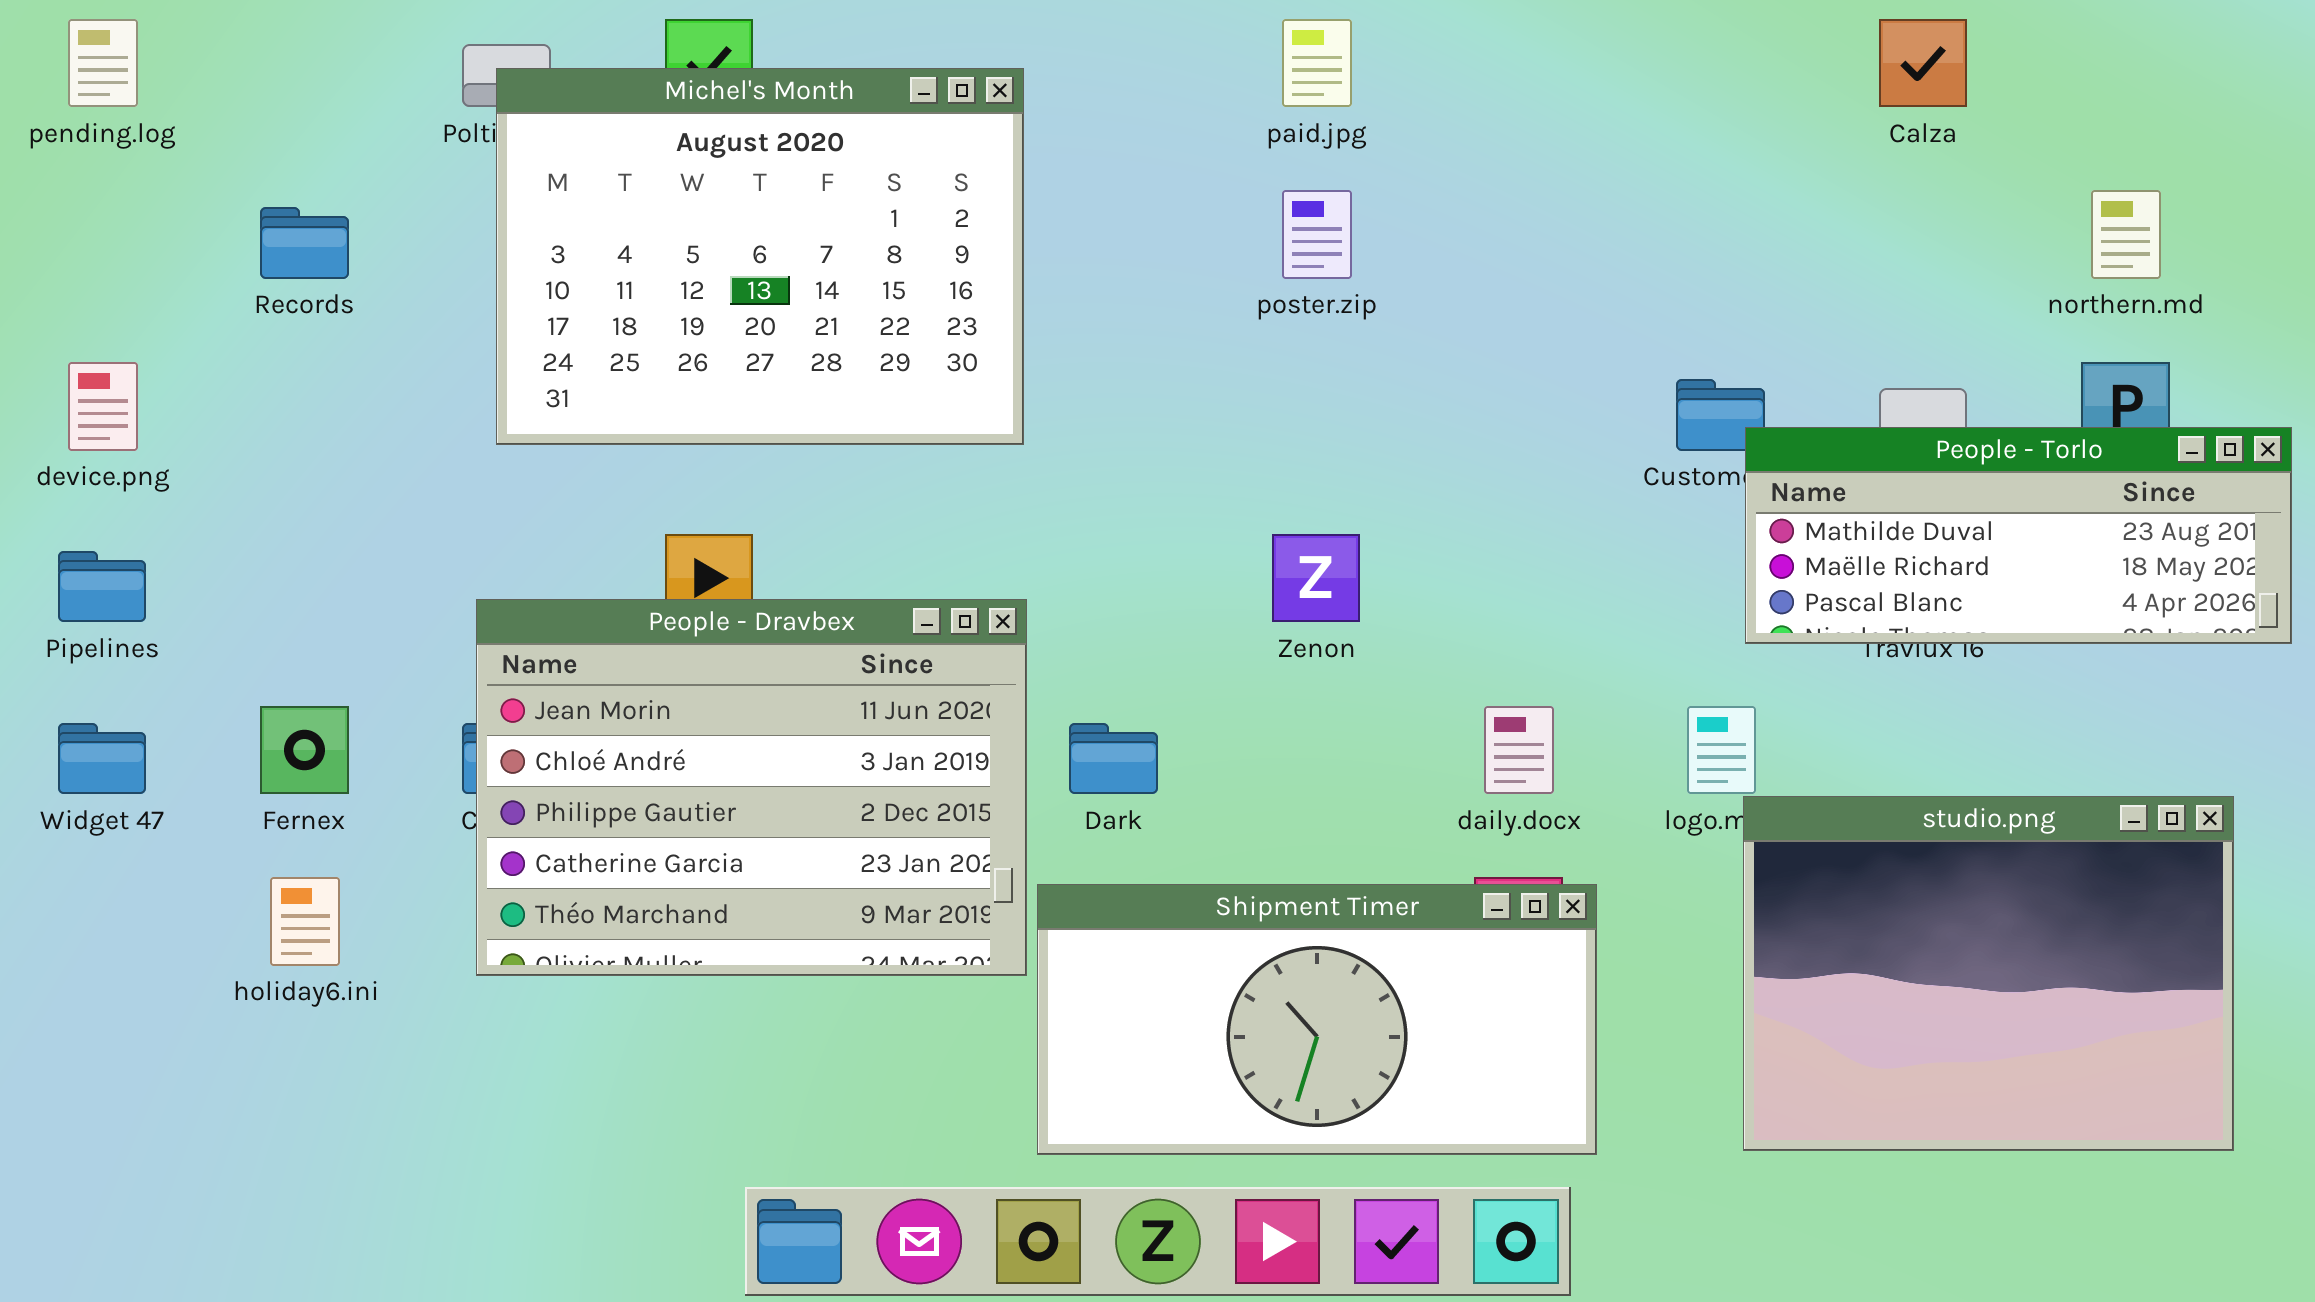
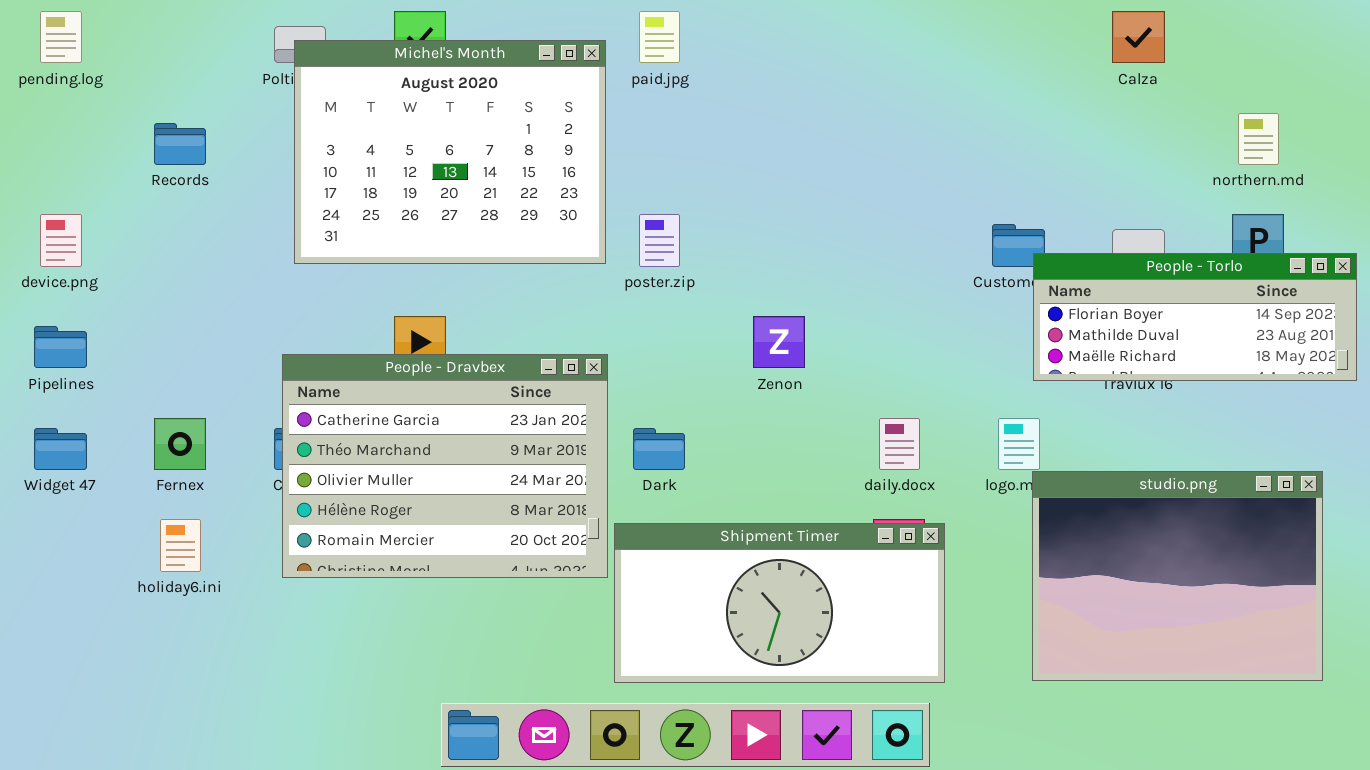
paid.jpg: [1282,19,1352,107] -> [639,11,680,63], moved
poster.zip: [1282,190,1352,279] -> [639,214,680,267], moved
People - Torlo: [1745,427,2292,644] -> [1033,253,1357,381], scrolled up 1 row
People - Dravbex: [476,599,1027,976] -> [282,354,608,578], scrolled down 3 rows

